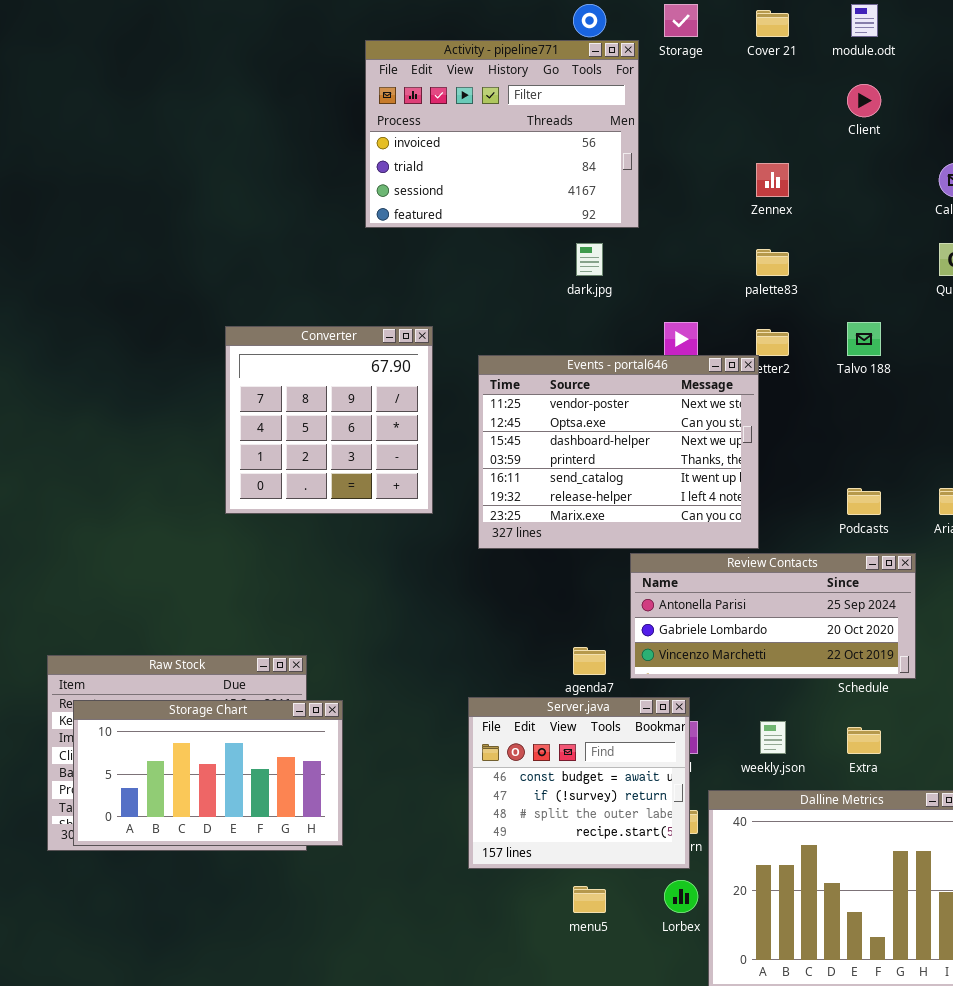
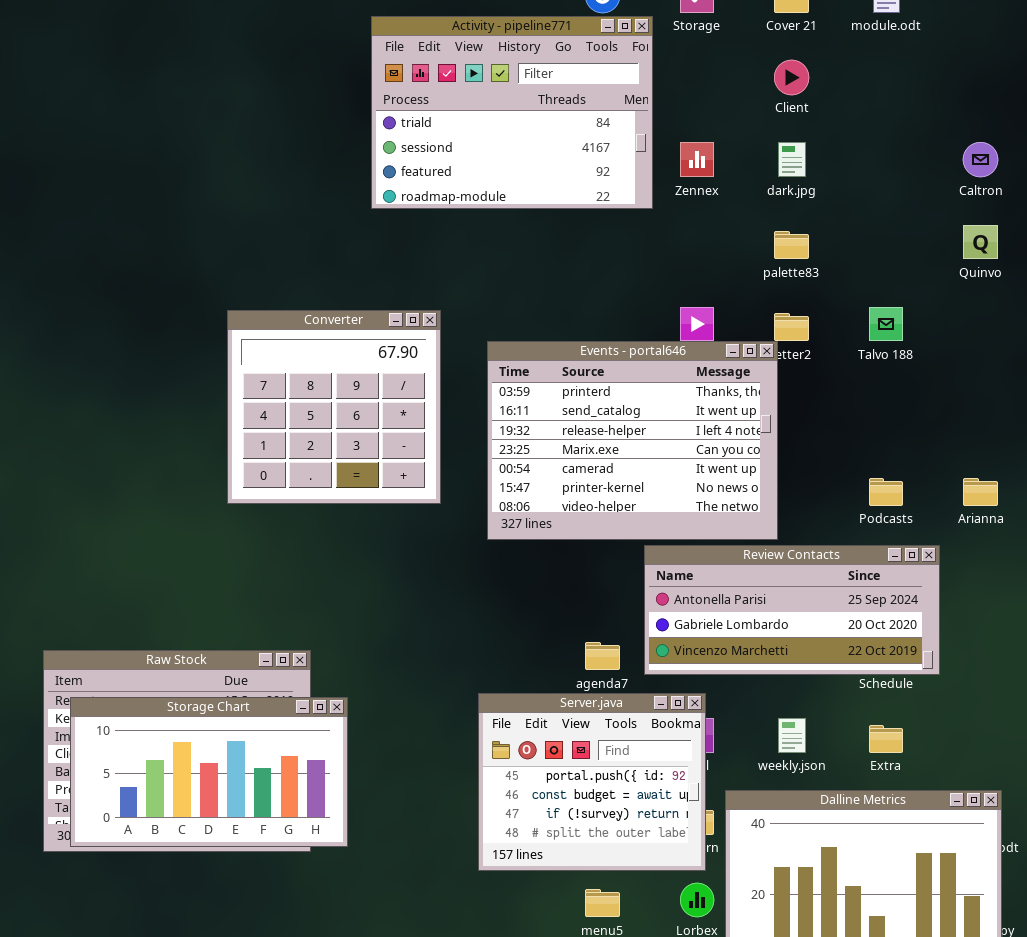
Activity - pipeline771: [365,40,639,228] -> [371,16,653,209], scrolled down 1 row
Client: [847,84,881,117] -> [774,60,809,95], moved
Zennex: [756,163,789,197] -> [680,142,714,177], moved
dark.jpg: [576,243,603,276] -> [778,142,806,177], moved
Events - portal646: [478,355,759,549] -> [487,341,778,540], scrolled down 3 rows
Server.java: [468,697,690,869] -> [478,693,706,871], scrolled up 1 row

